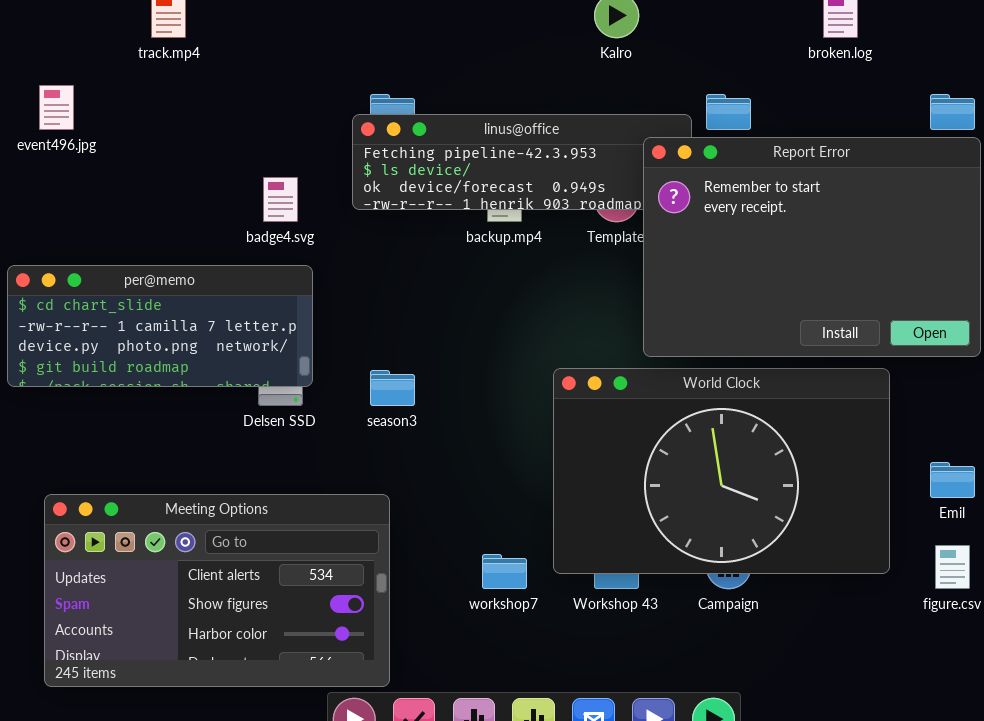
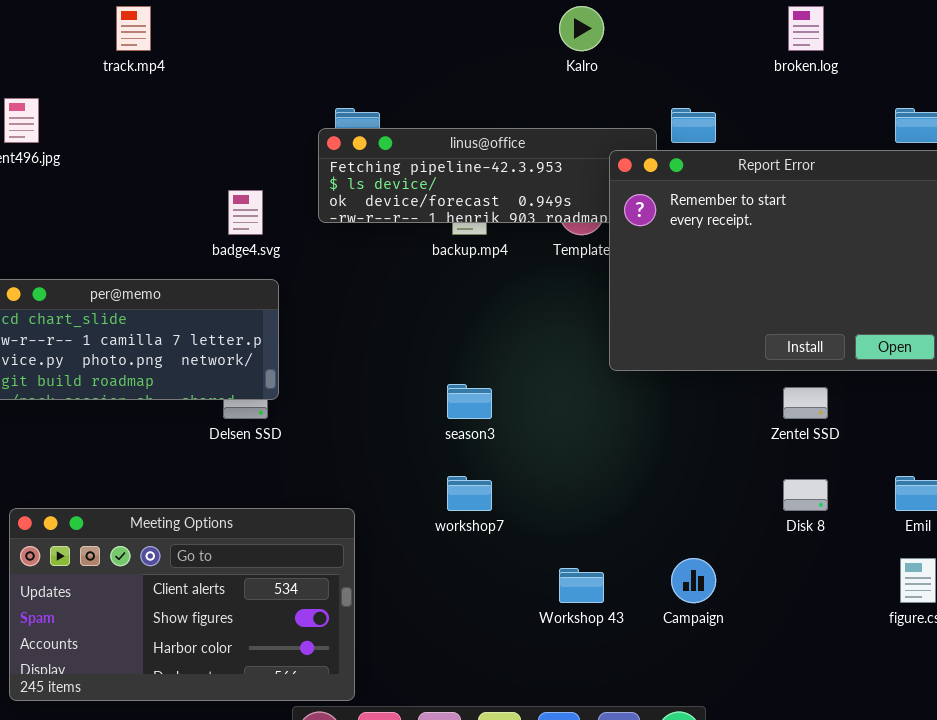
World Clock: [553,368,890,574] -> none, closed
season3: [370,370,415,406] -> [447,384,492,419], moved
workshop7: [482,554,527,589] -> [447,476,492,511], moved

